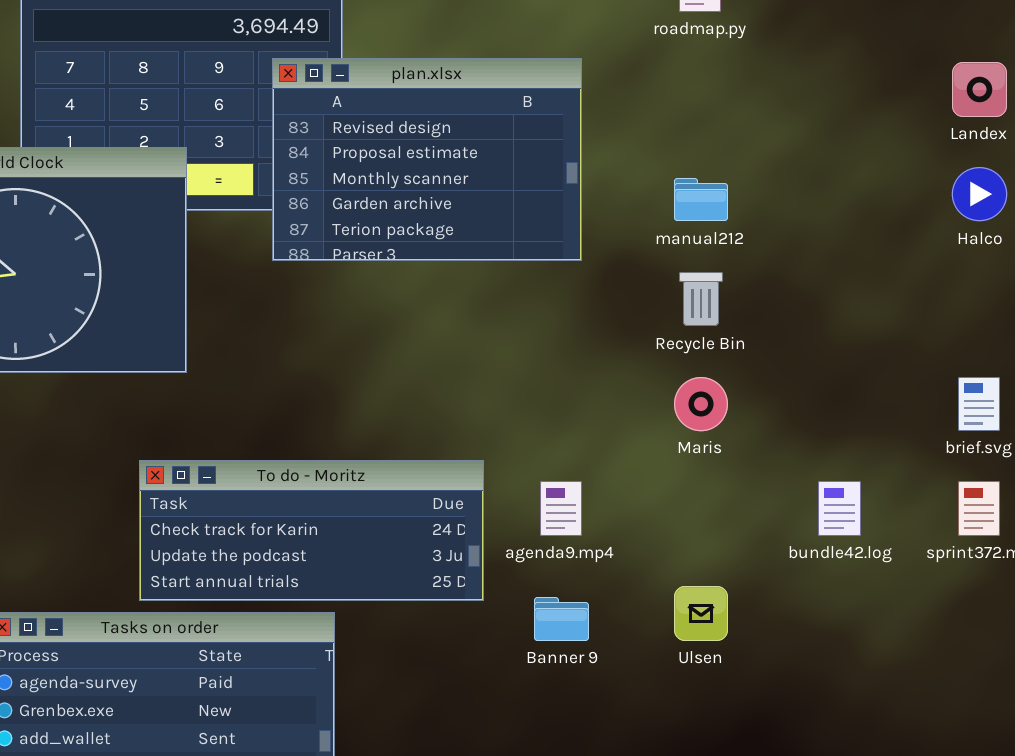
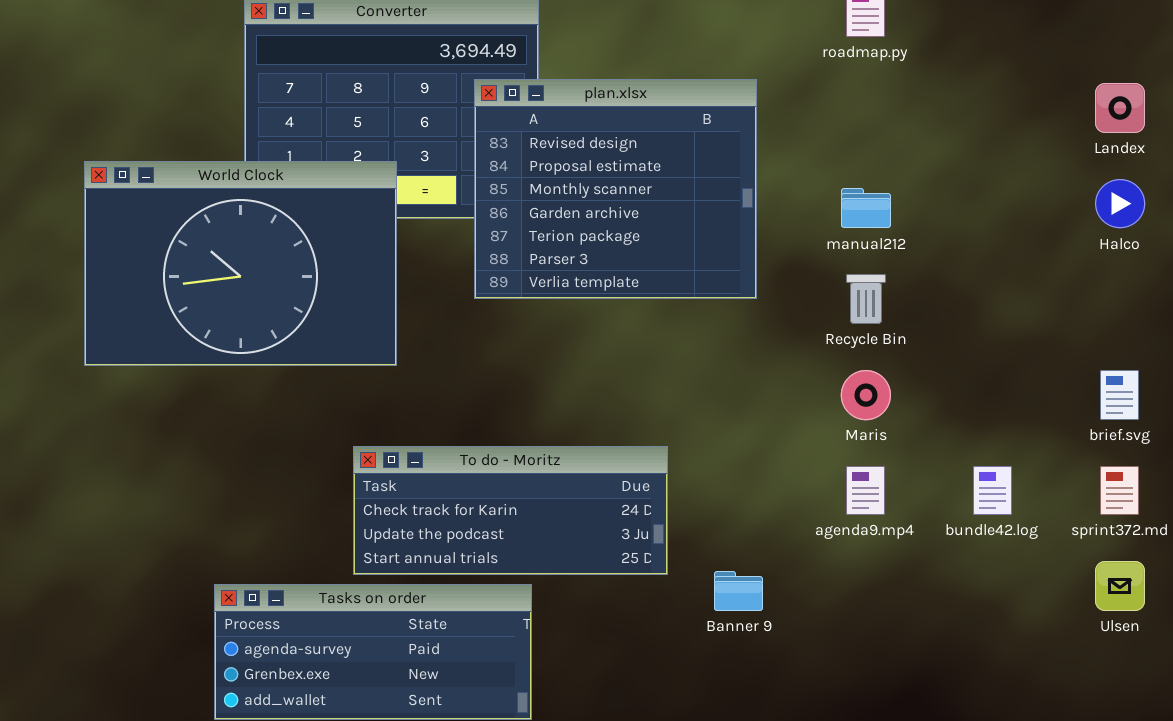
plan.xlsx: [272,58,582,261] -> [474,79,757,299], resized
agenda9.mp4: [540,481,582,536] -> [846,466,885,515], moved
Ulsen: [674,586,728,641] -> [1095,561,1145,611], moved

